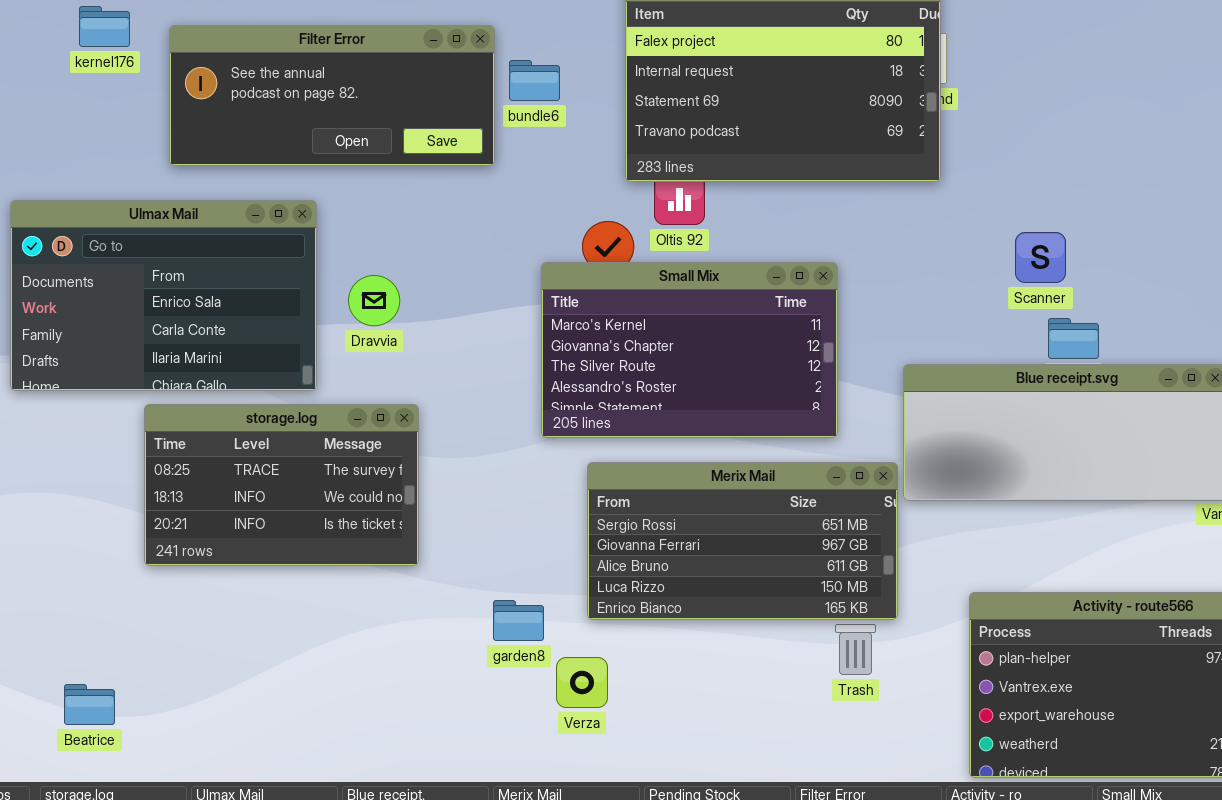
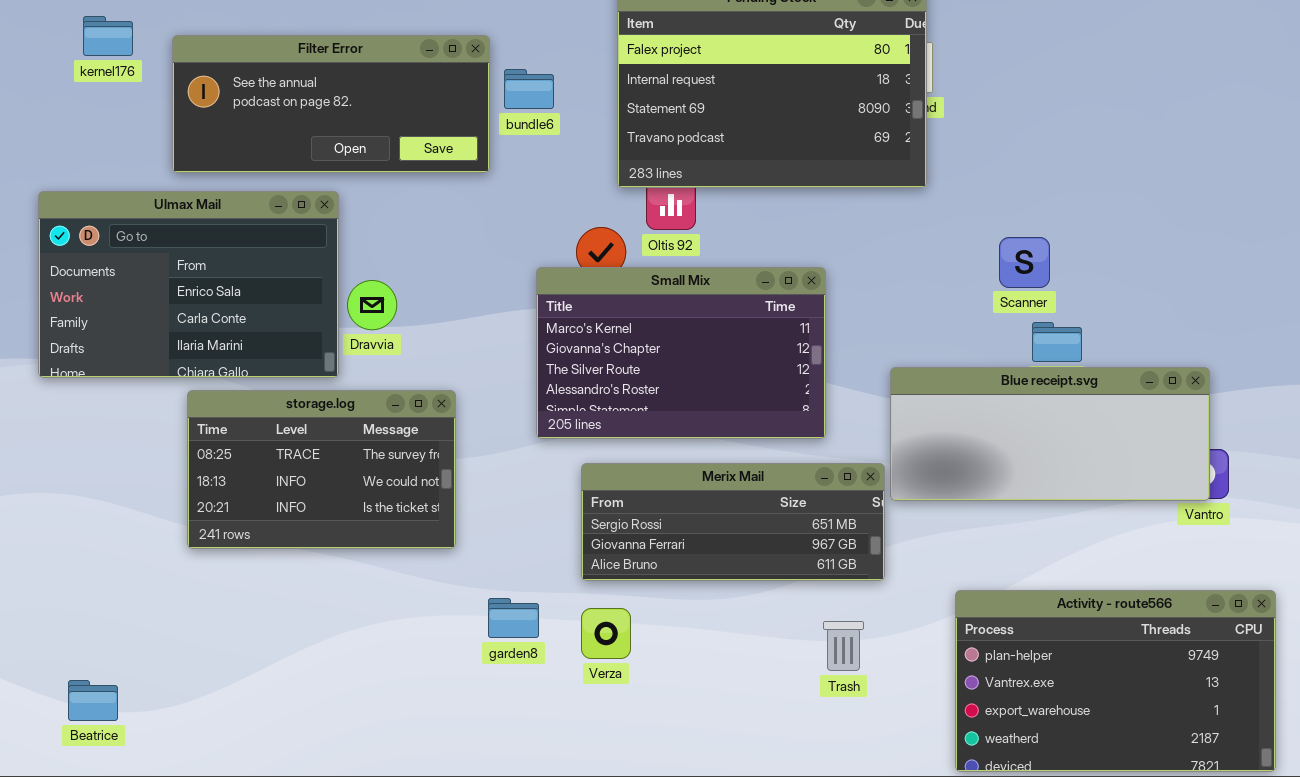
Ulmax Mail: [10,200,317,391] -> [38,191,339,378], moved
storage.log: [144,404,419,566] -> [187,390,456,549], moved
Merix Mail: [587,462,898,620] -> [581,463,885,581], resized
Verza: [556,657,608,708] -> [581,608,631,659], moved

